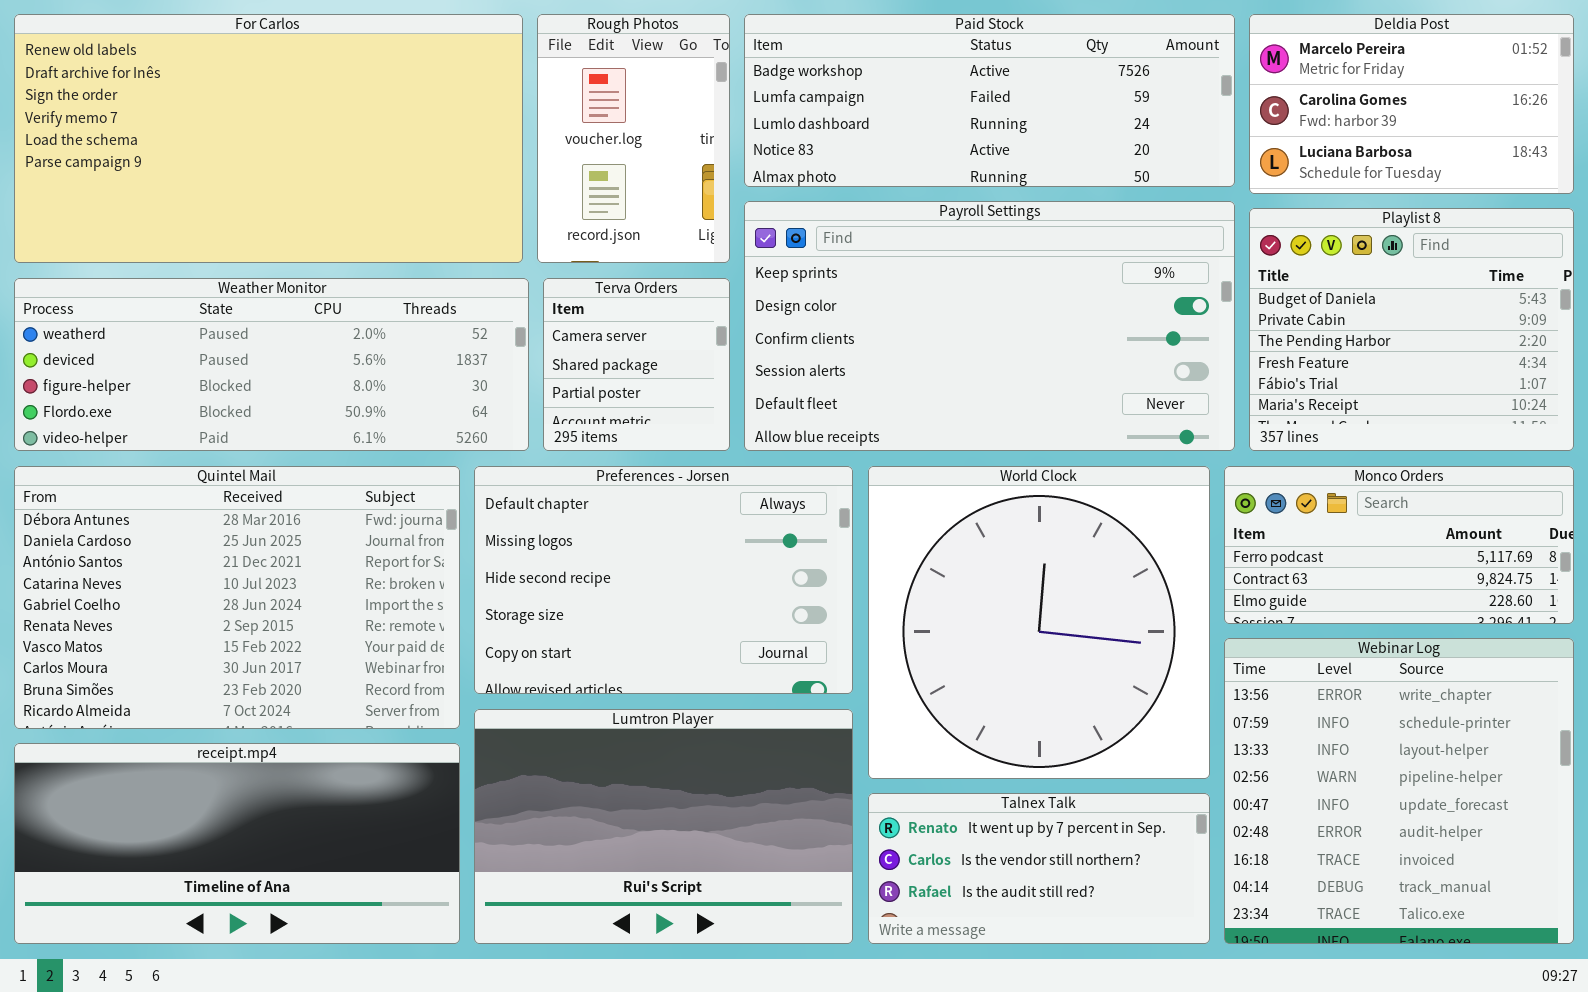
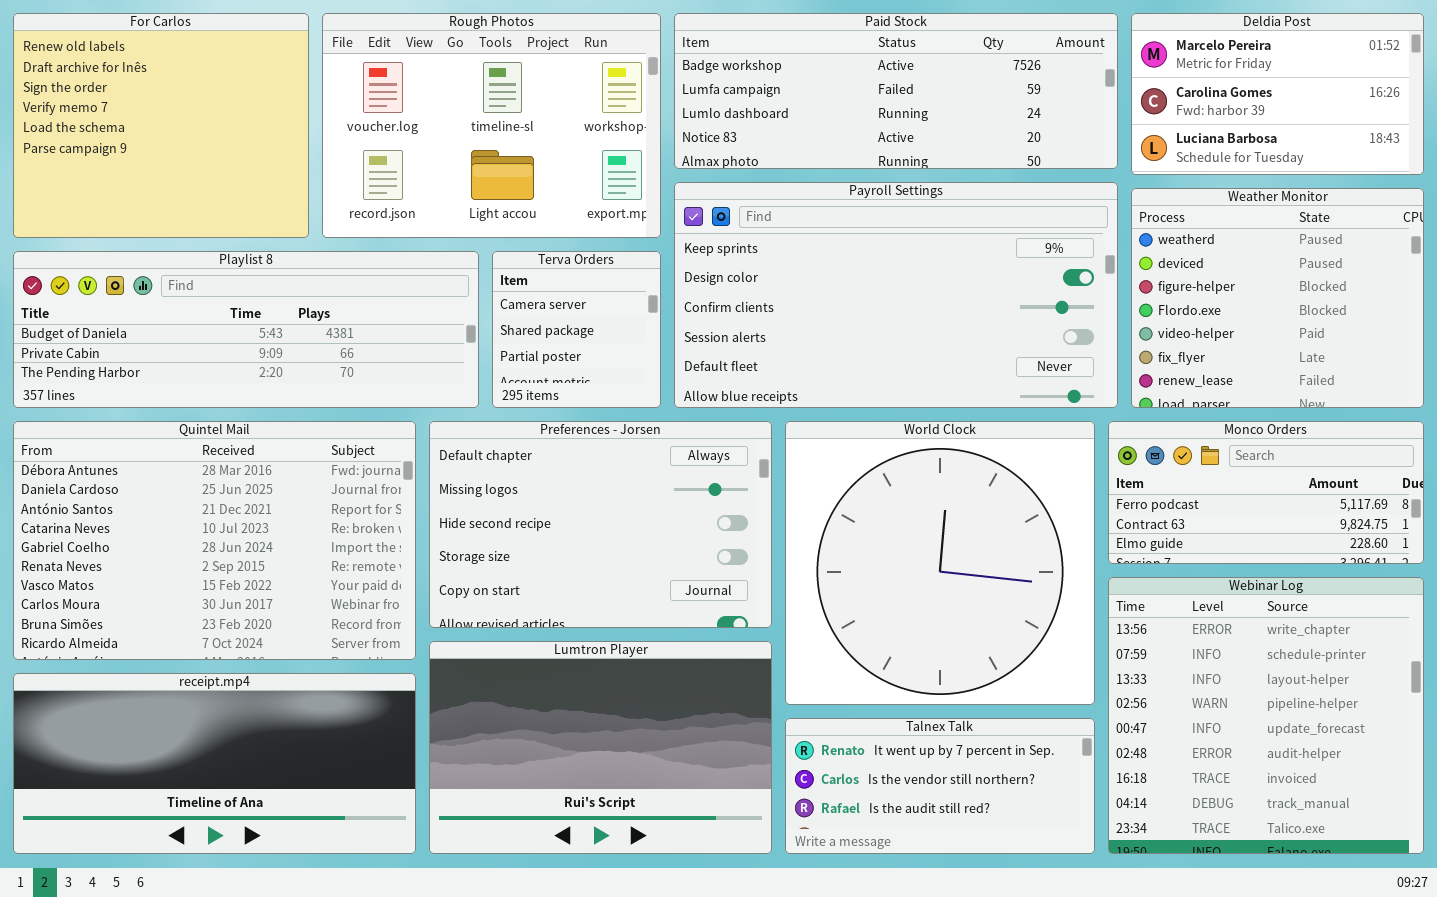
For Carlos: [14,14,523,263] -> [13,13,309,238], resized
Rough Photos: [537,14,730,263] -> [322,13,661,238], resized
Playlist 8: [1249,208,1574,451] -> [13,251,479,408], moved, resized
Weather Monitor: [14,278,529,451] -> [1131,188,1424,408], moved, resized

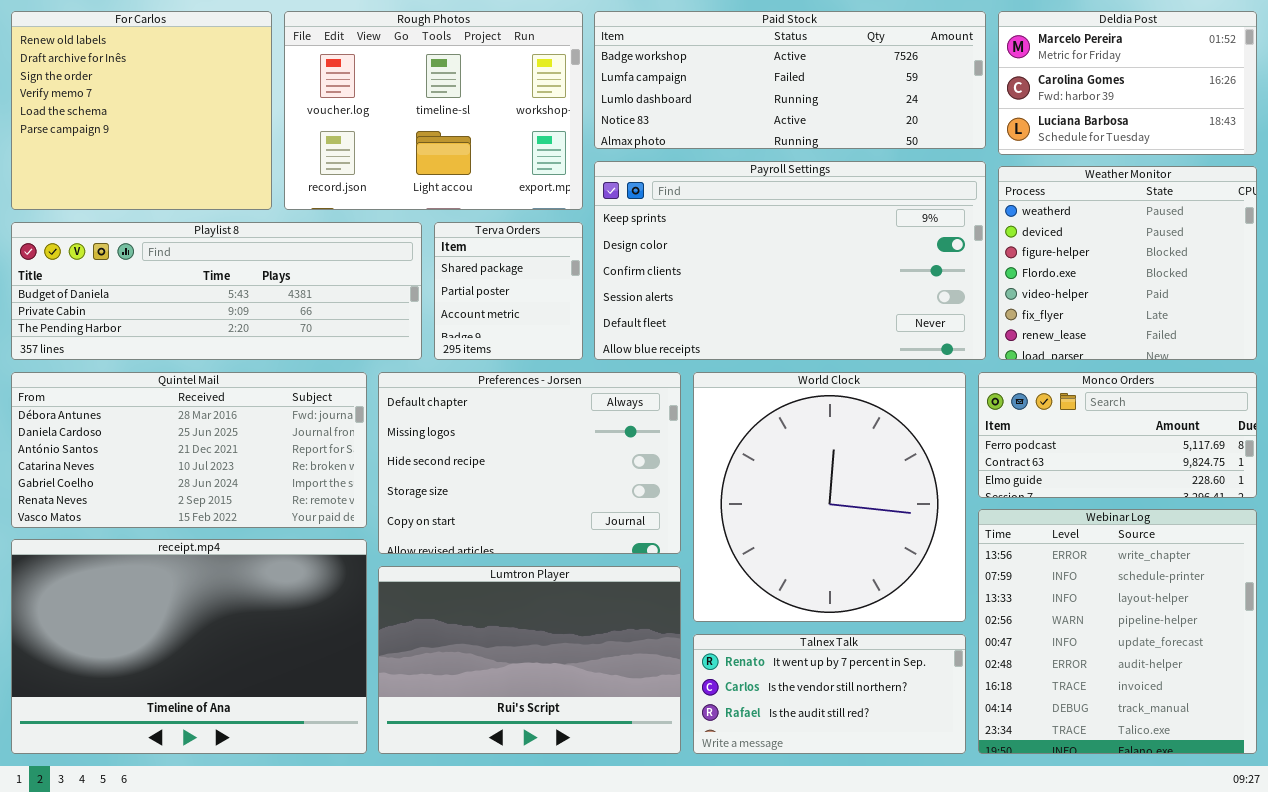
Terva Orders: [492,251,661,408] -> [434,222,583,360], scrolled down 1 row
Quintel Mail: [13,421,416,660] -> [11,372,367,528], resized
receipt.mp4: [13,673,416,854] -> [11,539,367,754], resized

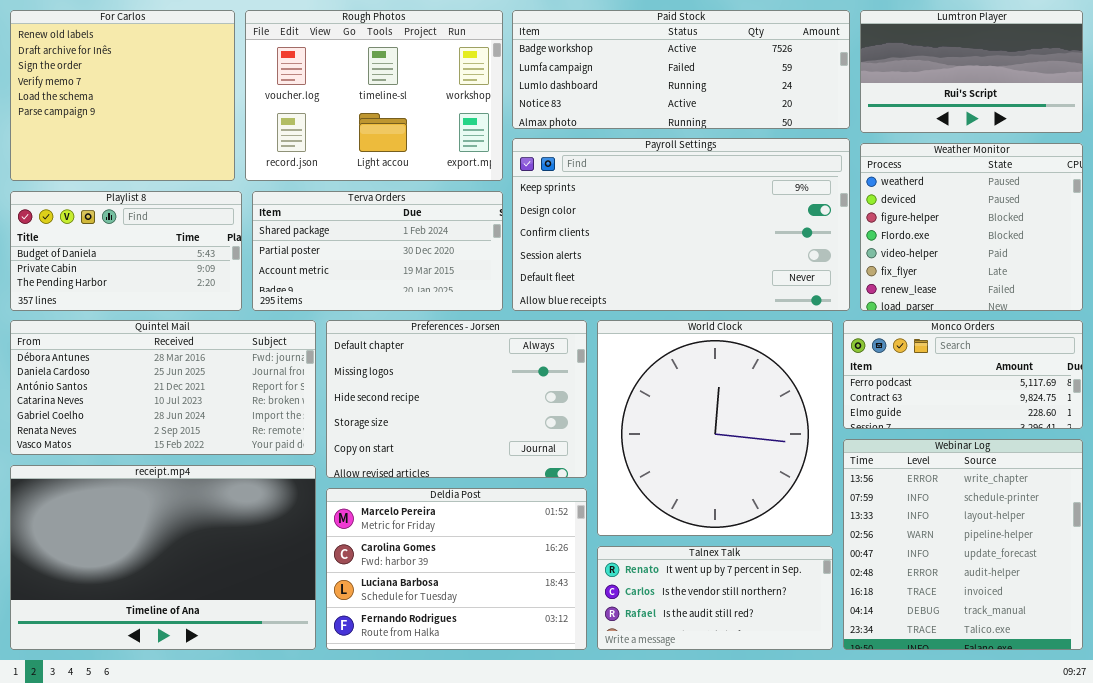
Deldia Post: [998,11,1257,155] -> [326,488,587,650], moved, resized
Playlist 8: [11,222,422,360] -> [10,191,242,311], resized
Terva Orders: [434,222,583,360] -> [252,191,503,311], resized
Lumtron Player: [378,566,681,754] -> [860,10,1083,133], moved, resized

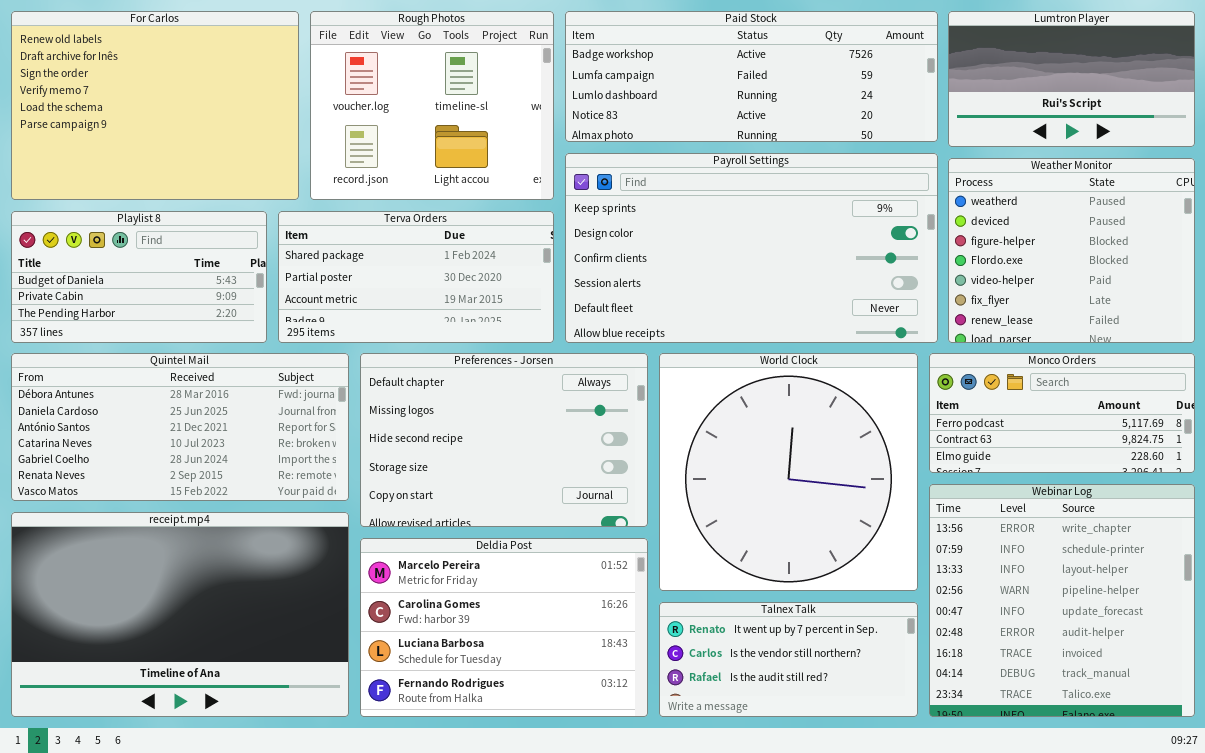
For Carlos: [10,10,235,181] -> [11,11,299,200], resized
Rough Photos: [245,10,503,181] -> [310,11,554,200], resized

